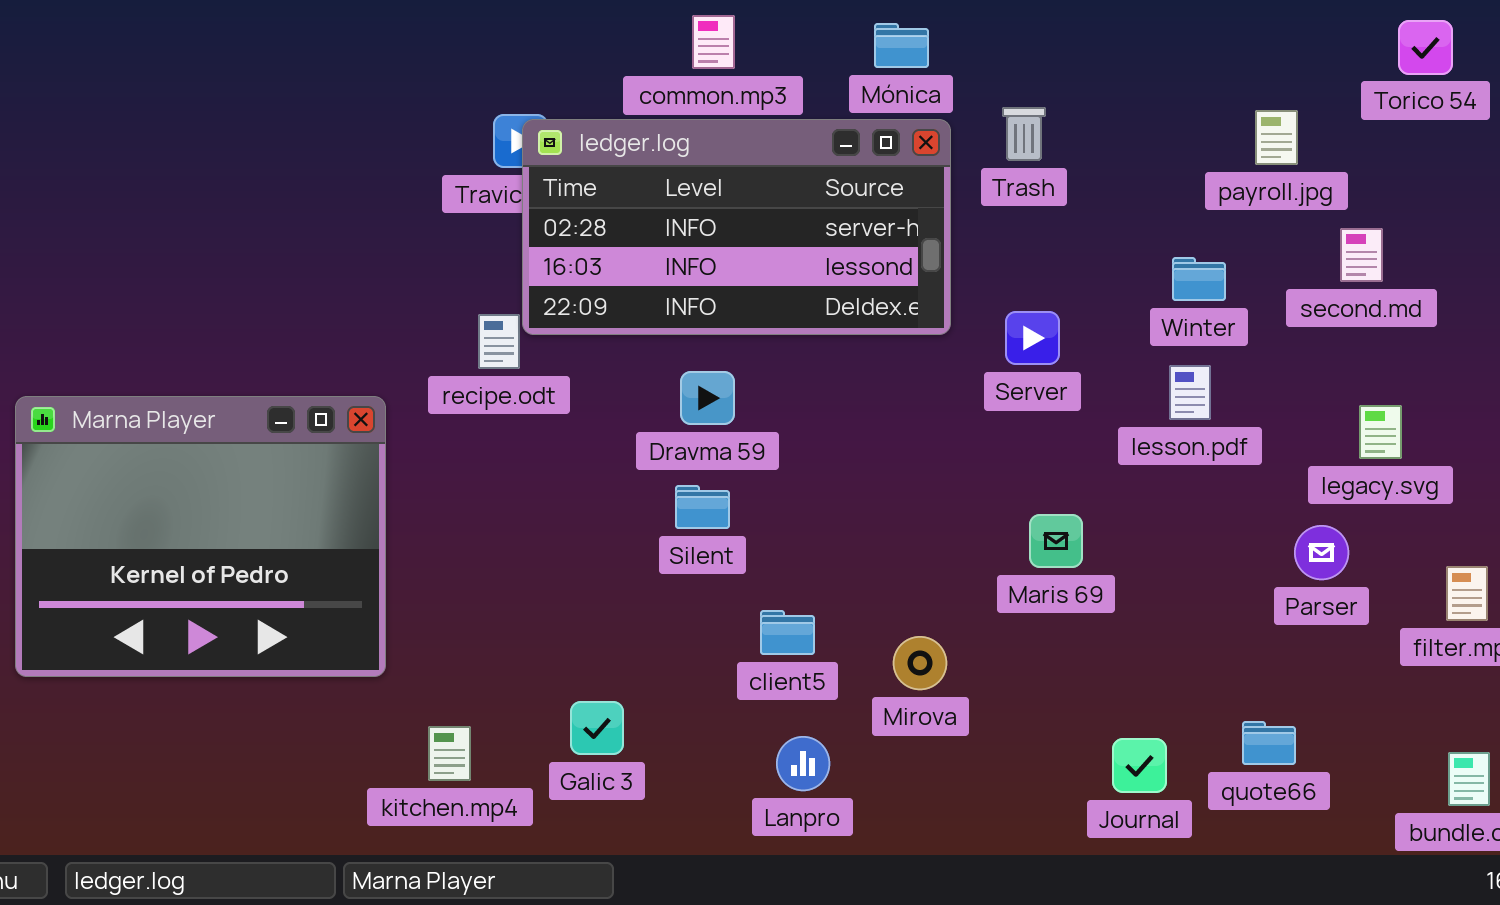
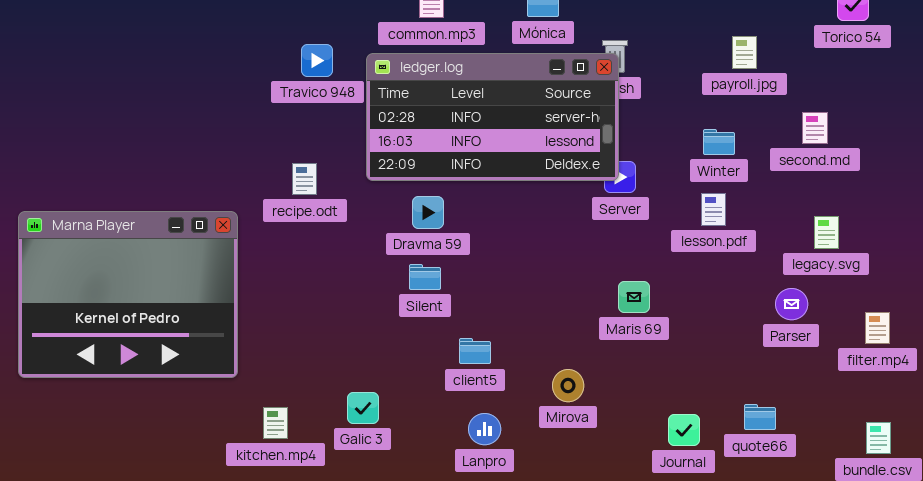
payroll.jpg: [1255,110,1298,165] -> [732,36,757,69], moved
ledger.log: [522,119,951,335] -> [366,53,619,181], moved
Mirova: [893,636,947,690] -> [552,369,584,402], moved

